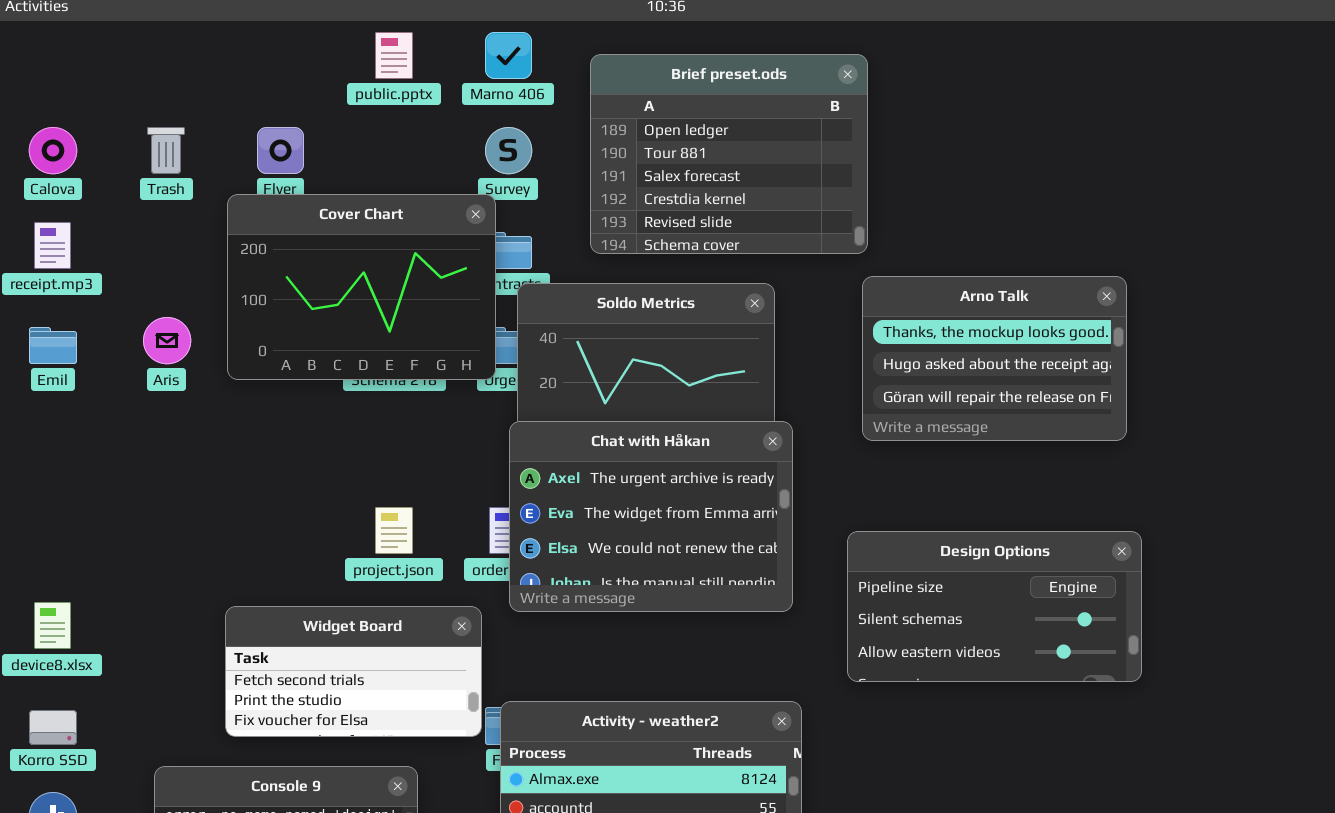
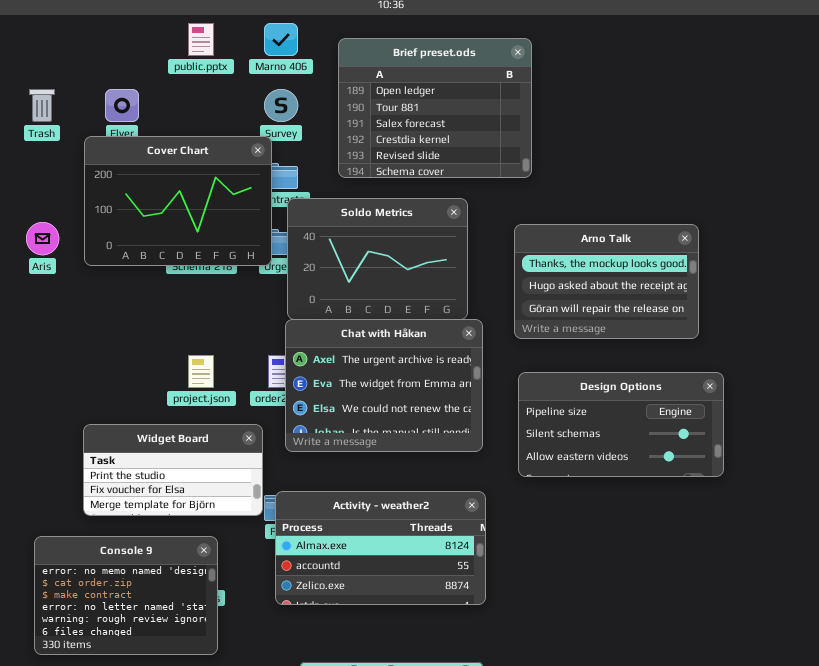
Arno Talk: [862,276,1127,441] -> [514,224,699,339], moved
Chat with Håkan: [509,421,793,612] -> [285,319,483,452], moved
Widget Board: [225,606,482,737] -> [83,424,263,516], scrolled down 1 row

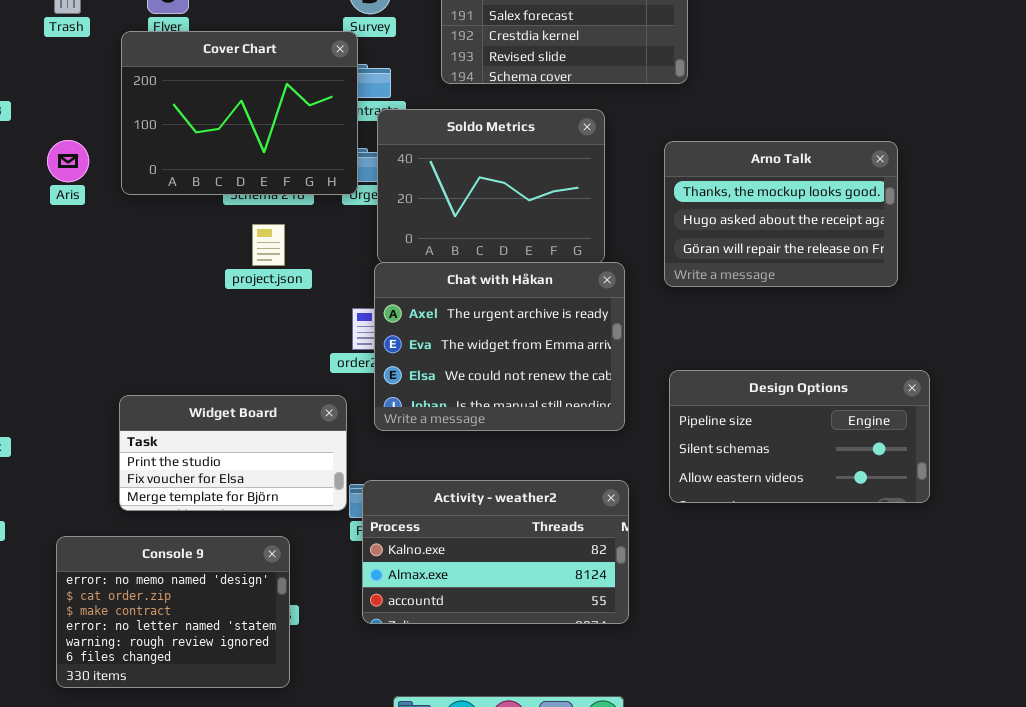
project.json: [188,355,214,388] -> [252,224,285,266], moved
Design Options: [518,372,724,477] -> [669,370,930,503], moved
Activity - weather2: [275,491,486,605] -> [362,480,629,624], scrolled up 1 row

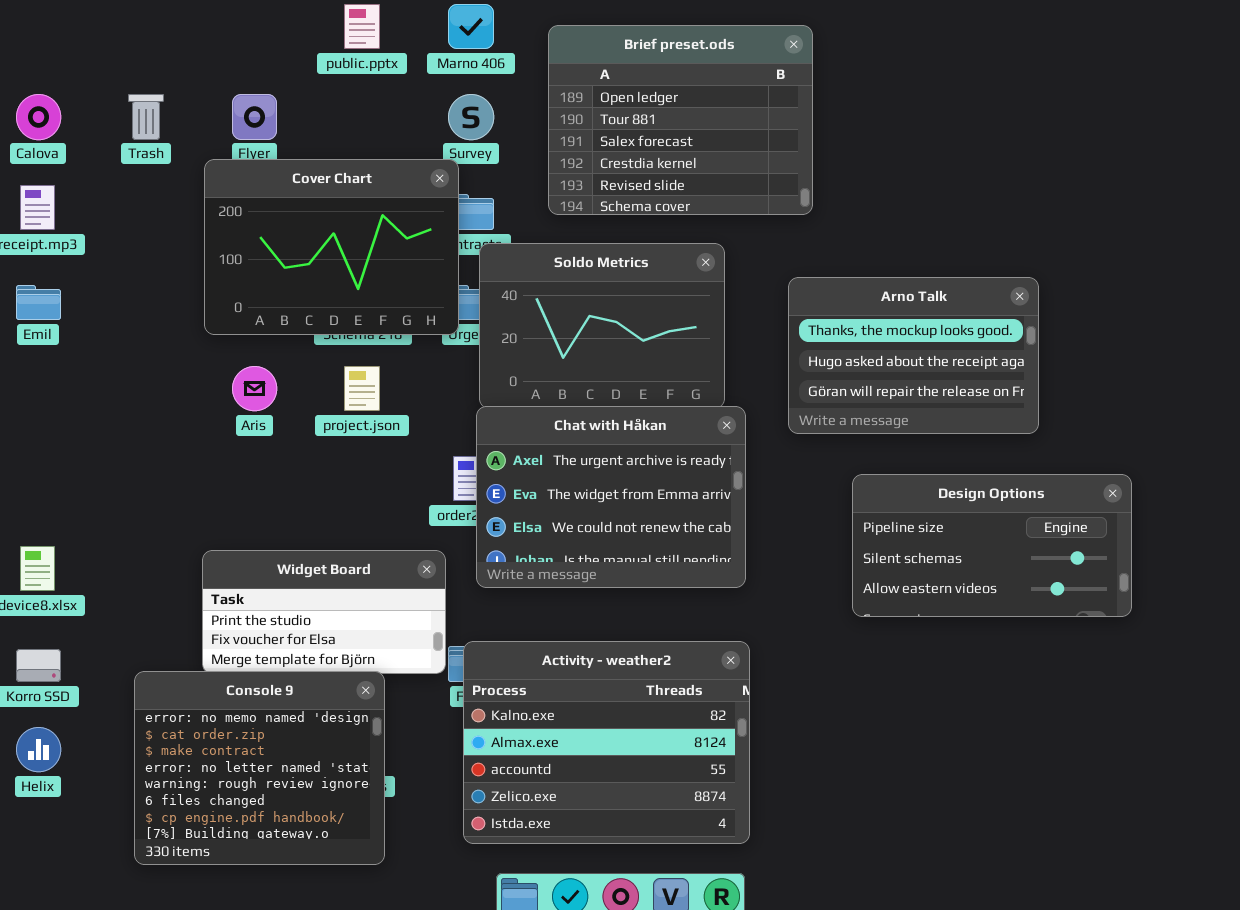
Aris: [47,140,89,182] -> [232,366,277,411], moved
Design Options: [669,370,930,503] -> [852,474,1132,617], moved
Activity - weather2: [362,480,629,624] -> [463,641,750,844], resized
Console 9: [56,536,290,688] -> [134,671,385,865], resized

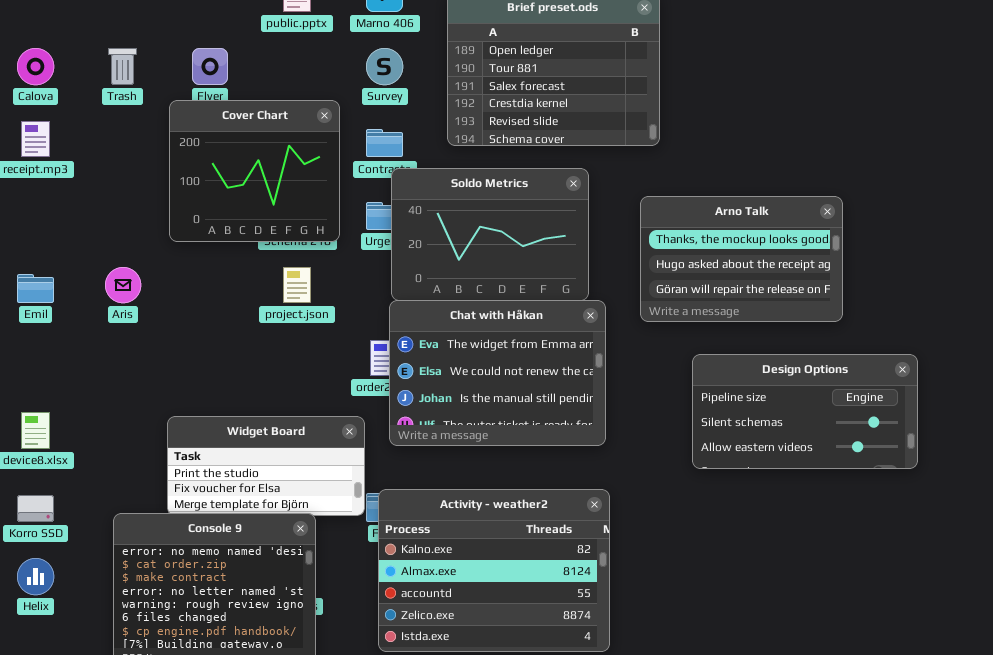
Cover Chart: [204,159,459,335] -> [169,100,340,242], resized
Emil: [16,285,61,320] -> [17,274,54,303], moved
Aris: [232,366,277,411] -> [105,267,141,303], moved
Chat with Håkan: [476,406,746,588] -> [389,300,606,446], scrolled down 1 row

